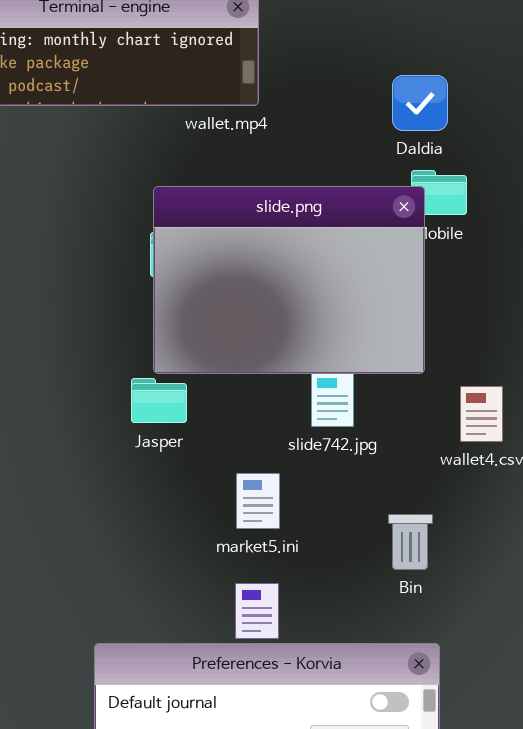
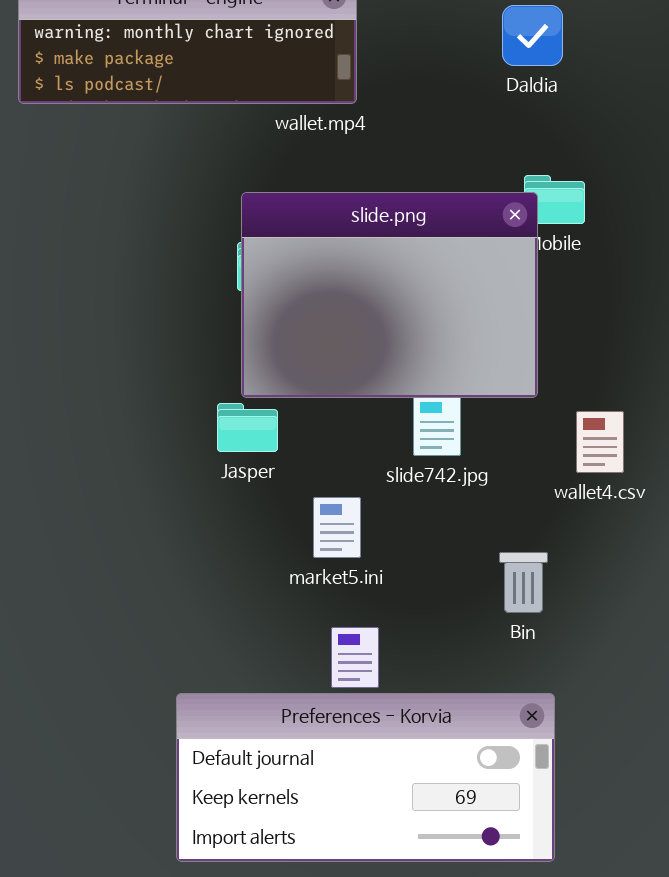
Daldia: [392,75,448,131] -> [502,5,563,66], moved
market5.ini: [236,473,280,529] -> [313,497,361,558], moved

